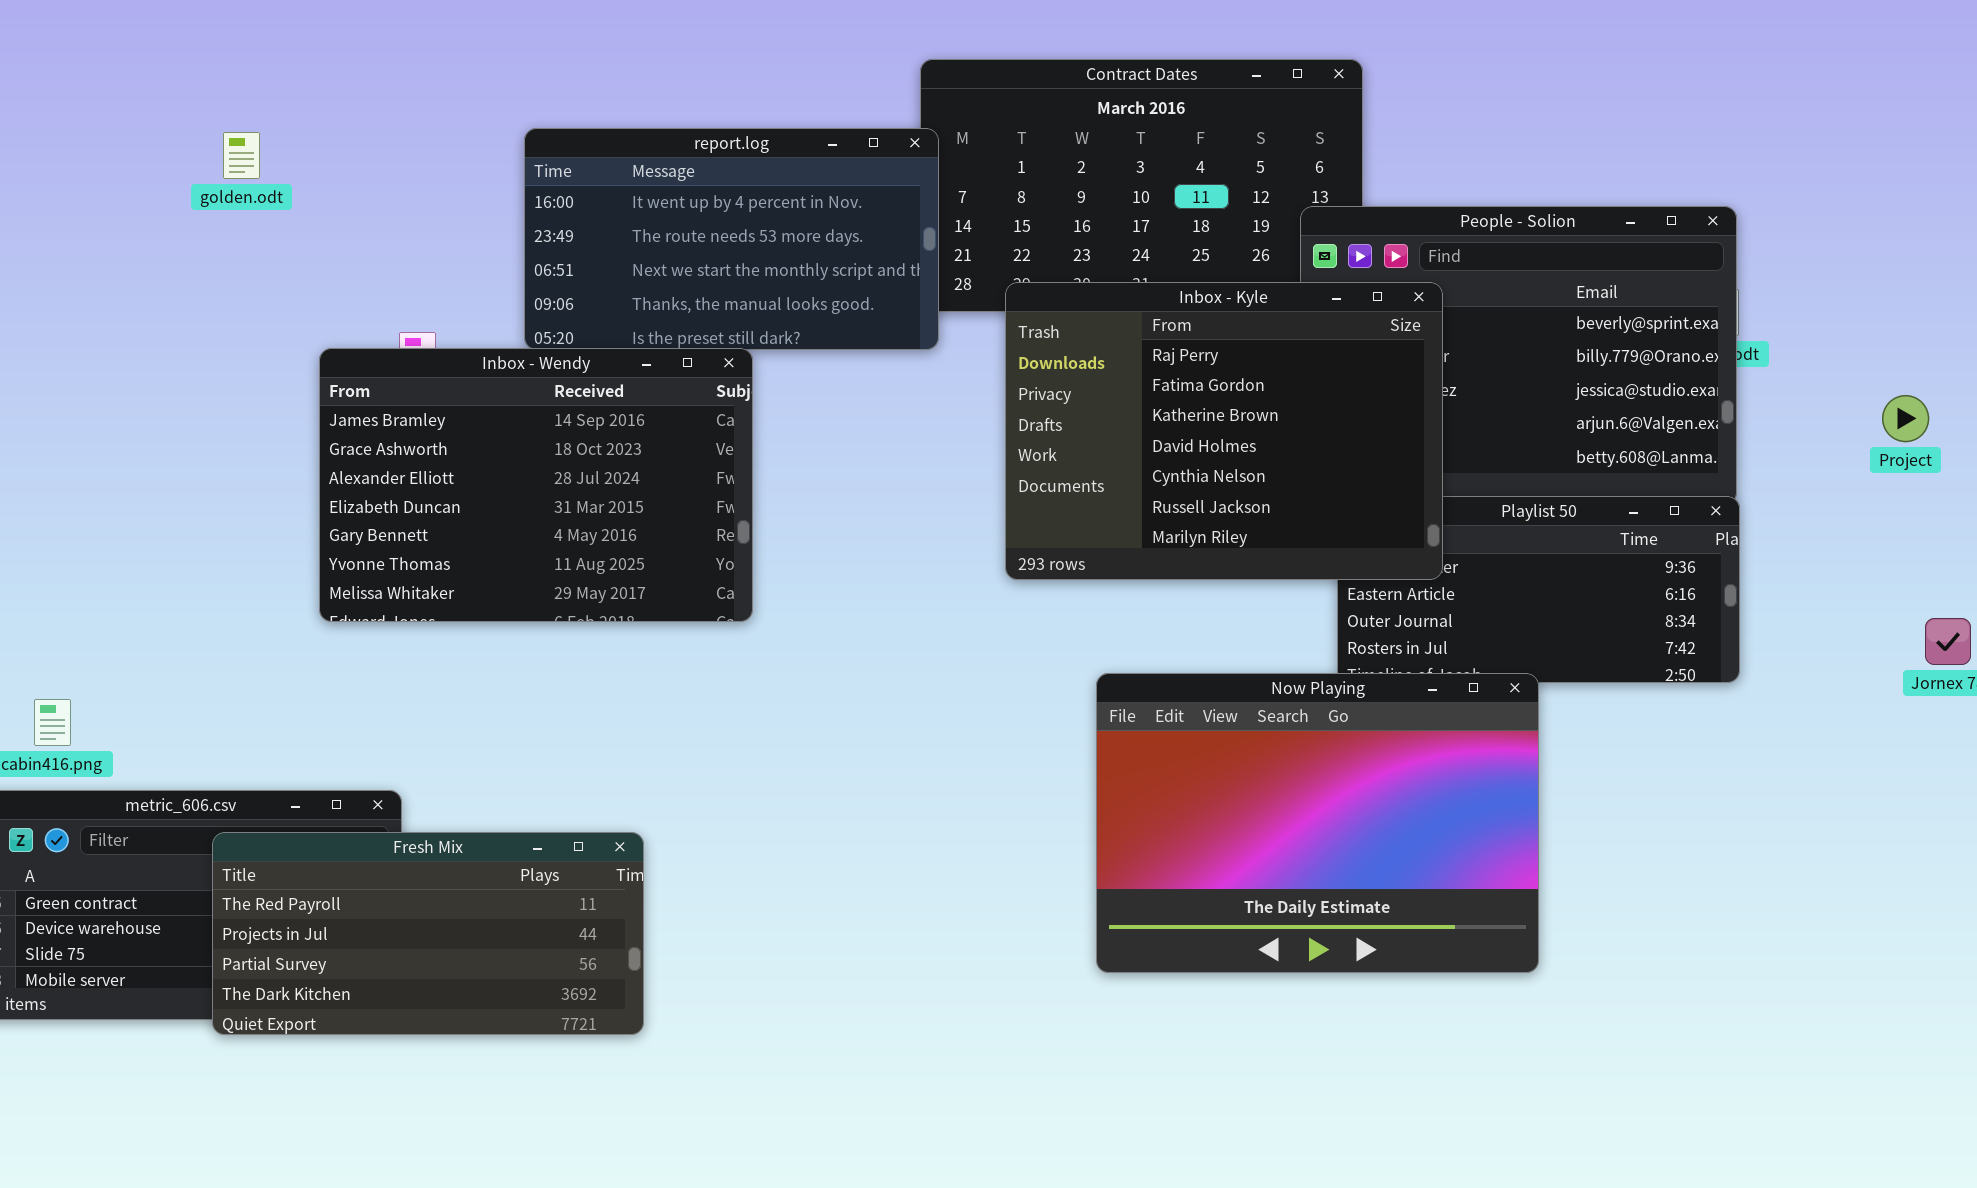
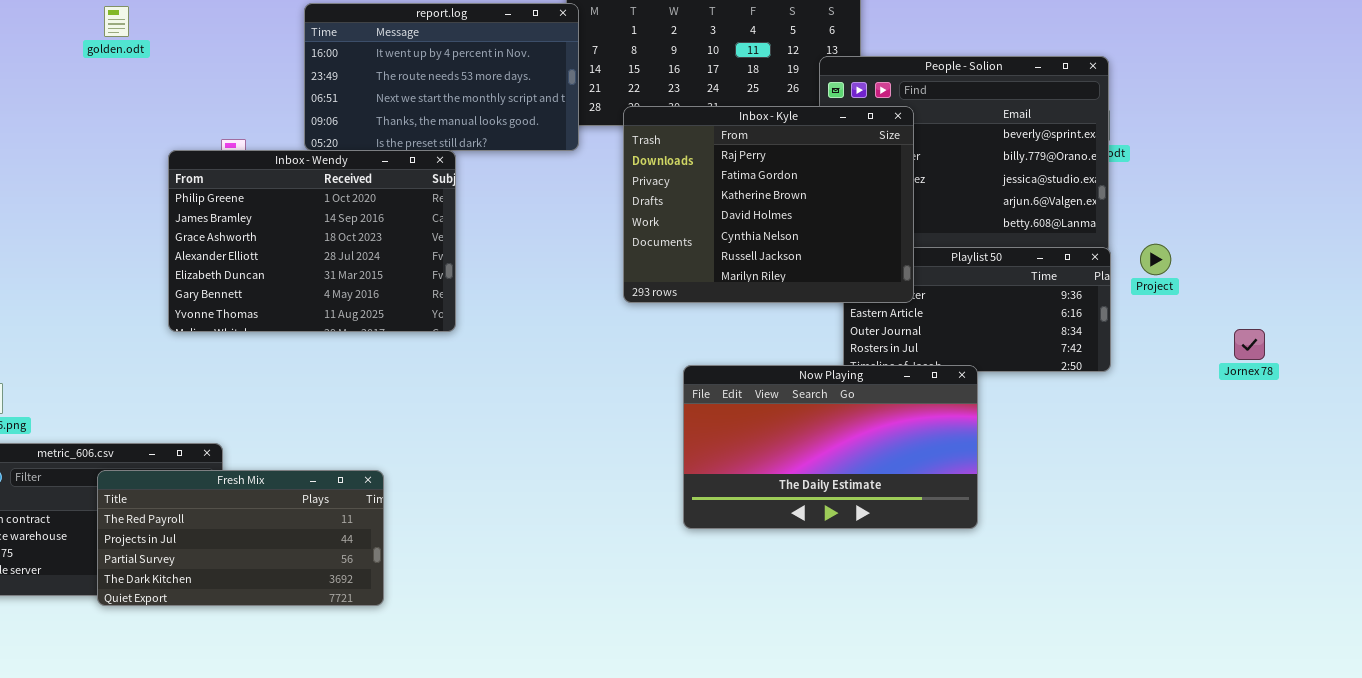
Inbox - Wendy: [319,348,753,622] -> [168,150,456,332], scrolled up 1 row
Project: [1882,395,1929,442] -> [1140,244,1171,275], moved
Now Playing: [1096,673,1539,973] -> [683,365,978,529], resized

